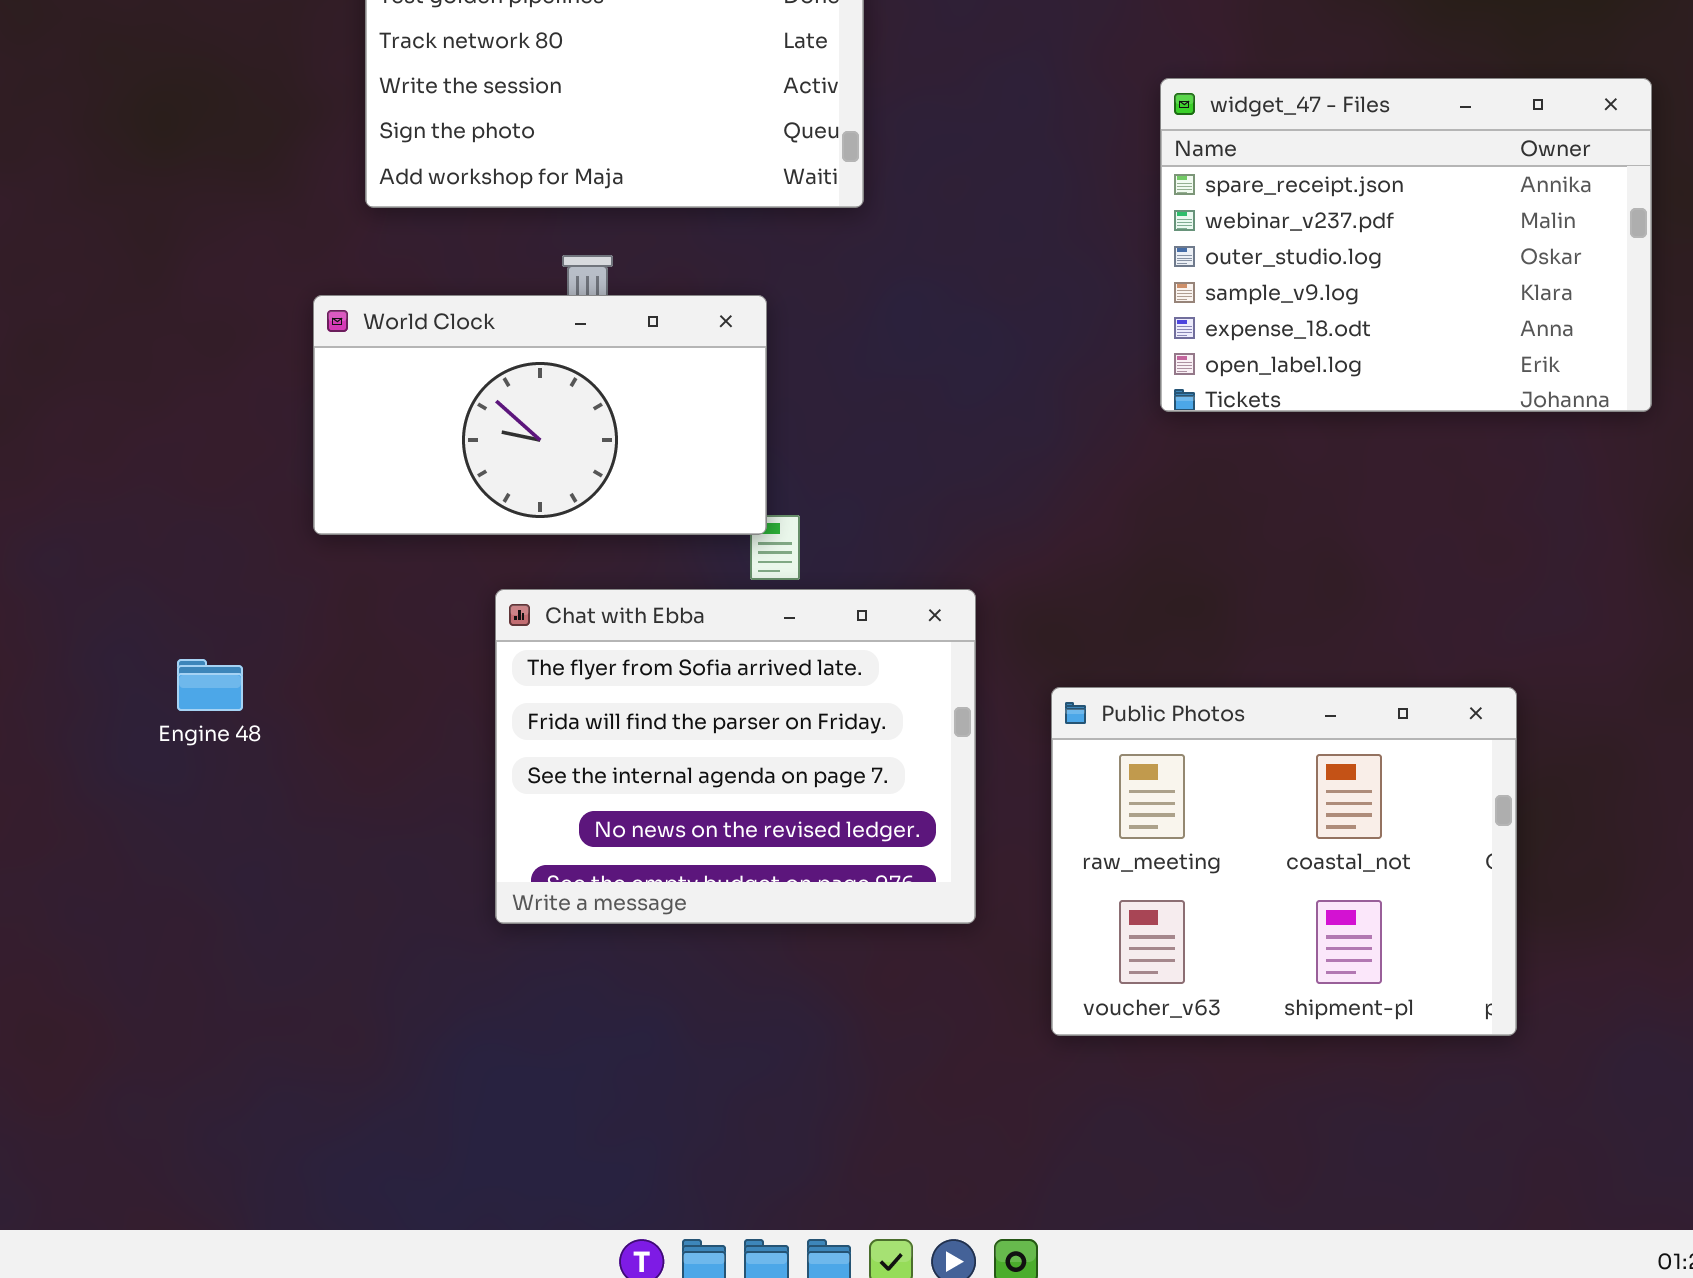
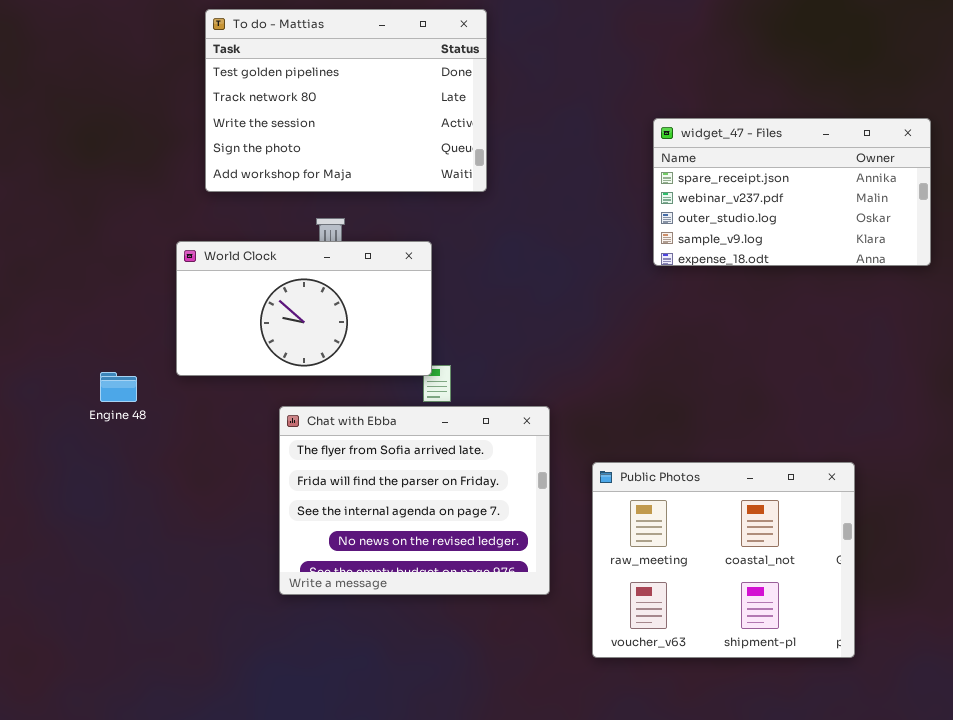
widget_47 - Files: [1160,78,1652,412] -> [653,118,931,266], resized
Engine 48: [177,659,243,711] -> [100,372,137,402], moved

